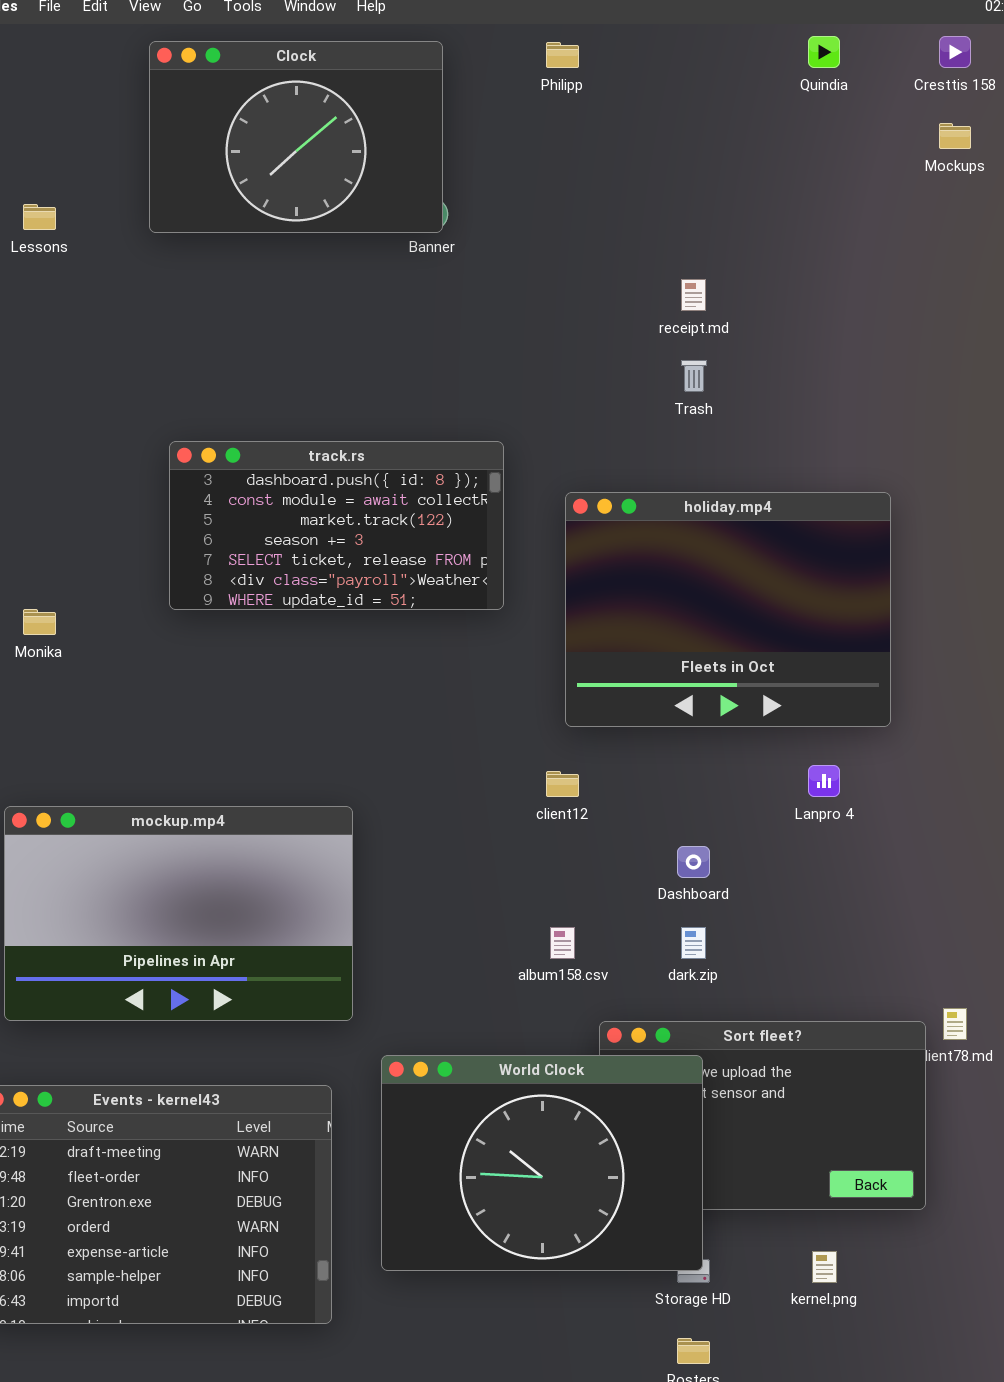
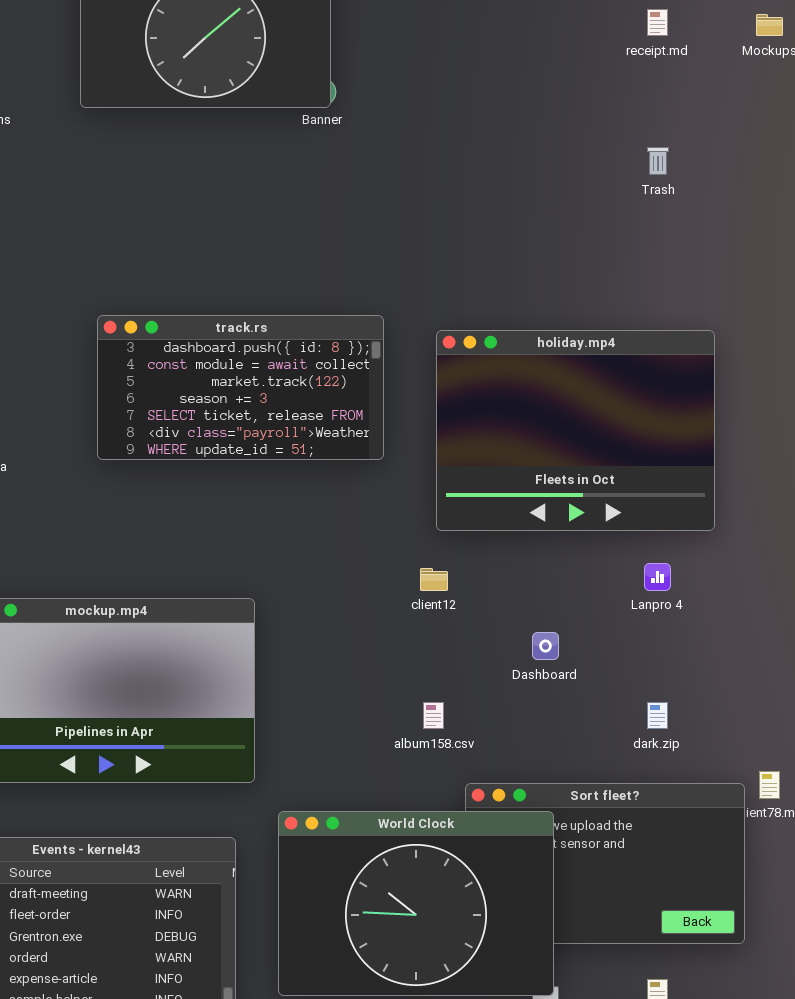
receipt.md: [681,279,706,311] -> [647,9,668,36], moved
Trash: [681,360,707,392] -> [647,147,669,175], moved
track.rs: [169,441,504,610] -> [97,315,384,460], moved
dark.zip: [681,927,706,959] -> [647,702,668,729], moved

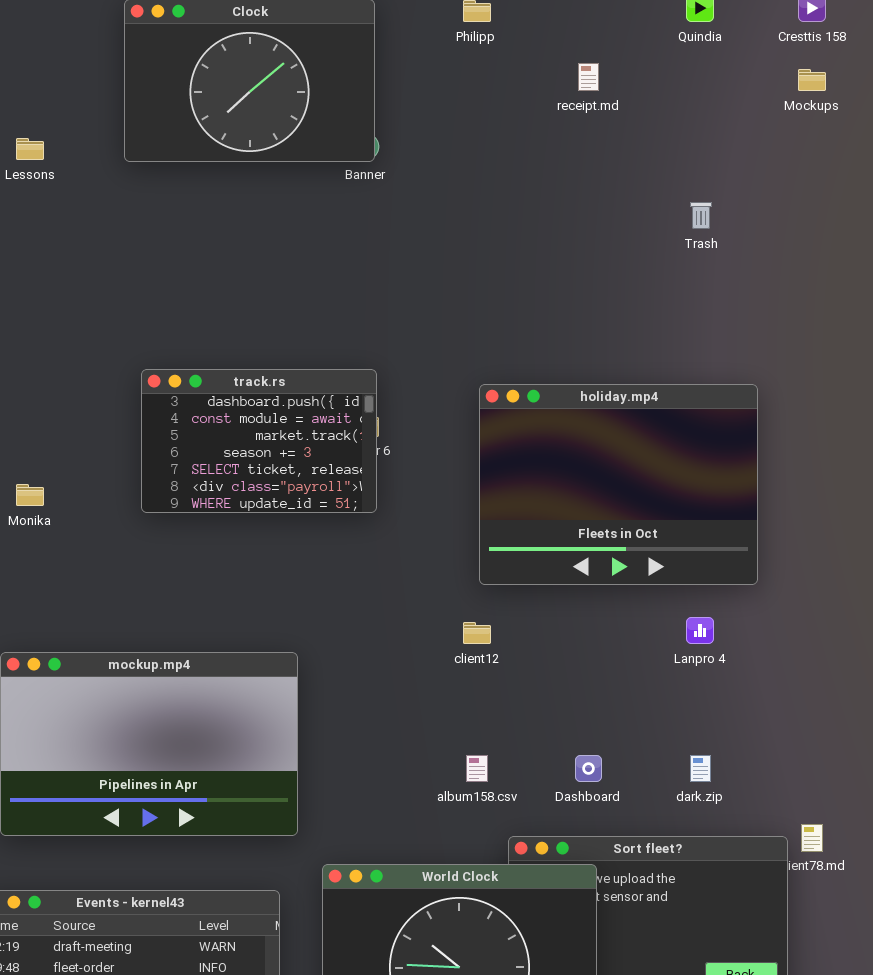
receipt.md: [647,9,668,36] -> [578,63,599,91], moved
track.rs: [97,315,384,460] -> [141,369,377,513], resized
Dashboard: [532,632,559,660] -> [575,755,602,782], moved

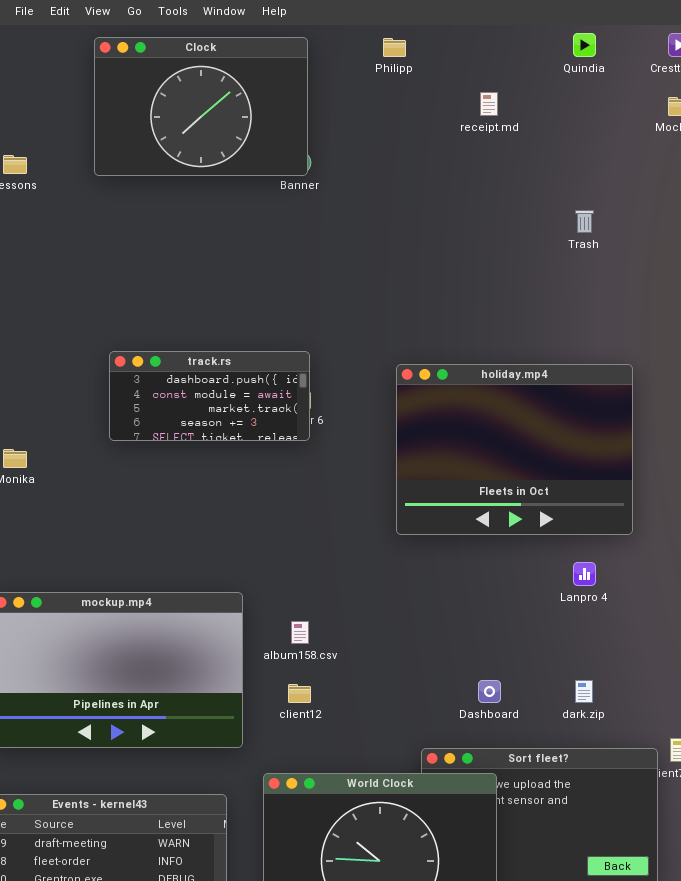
track.rs: [141,369,377,513] -> [109,351,310,441], resized
client12: [463,622,491,644] -> [288,684,311,703], moved
album158.csv: [466,755,488,782] -> [291,621,309,644], moved

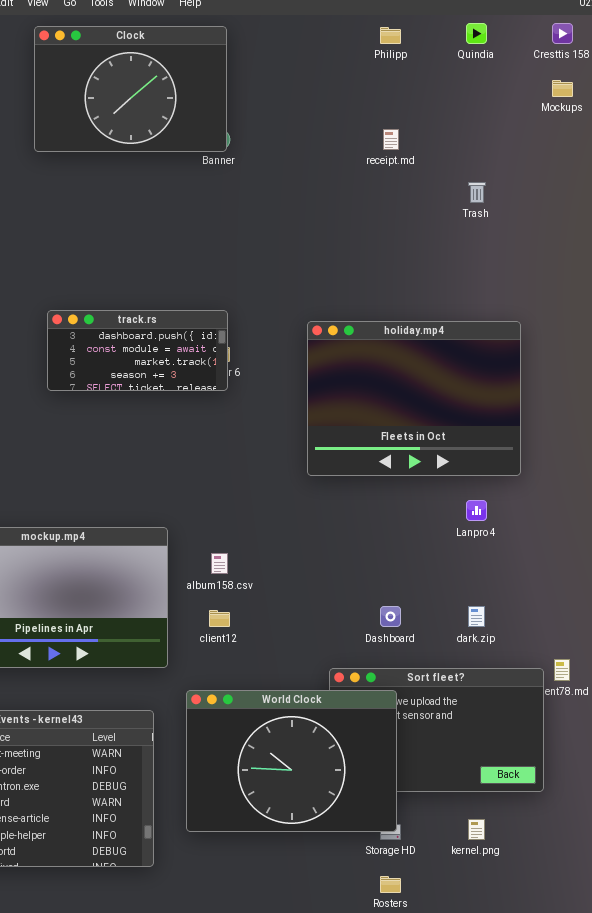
Philipp: [383,38,406,57] -> [380,27,401,44], moved
receipt.md: [480,92,498,116] -> [383,129,399,150], moved

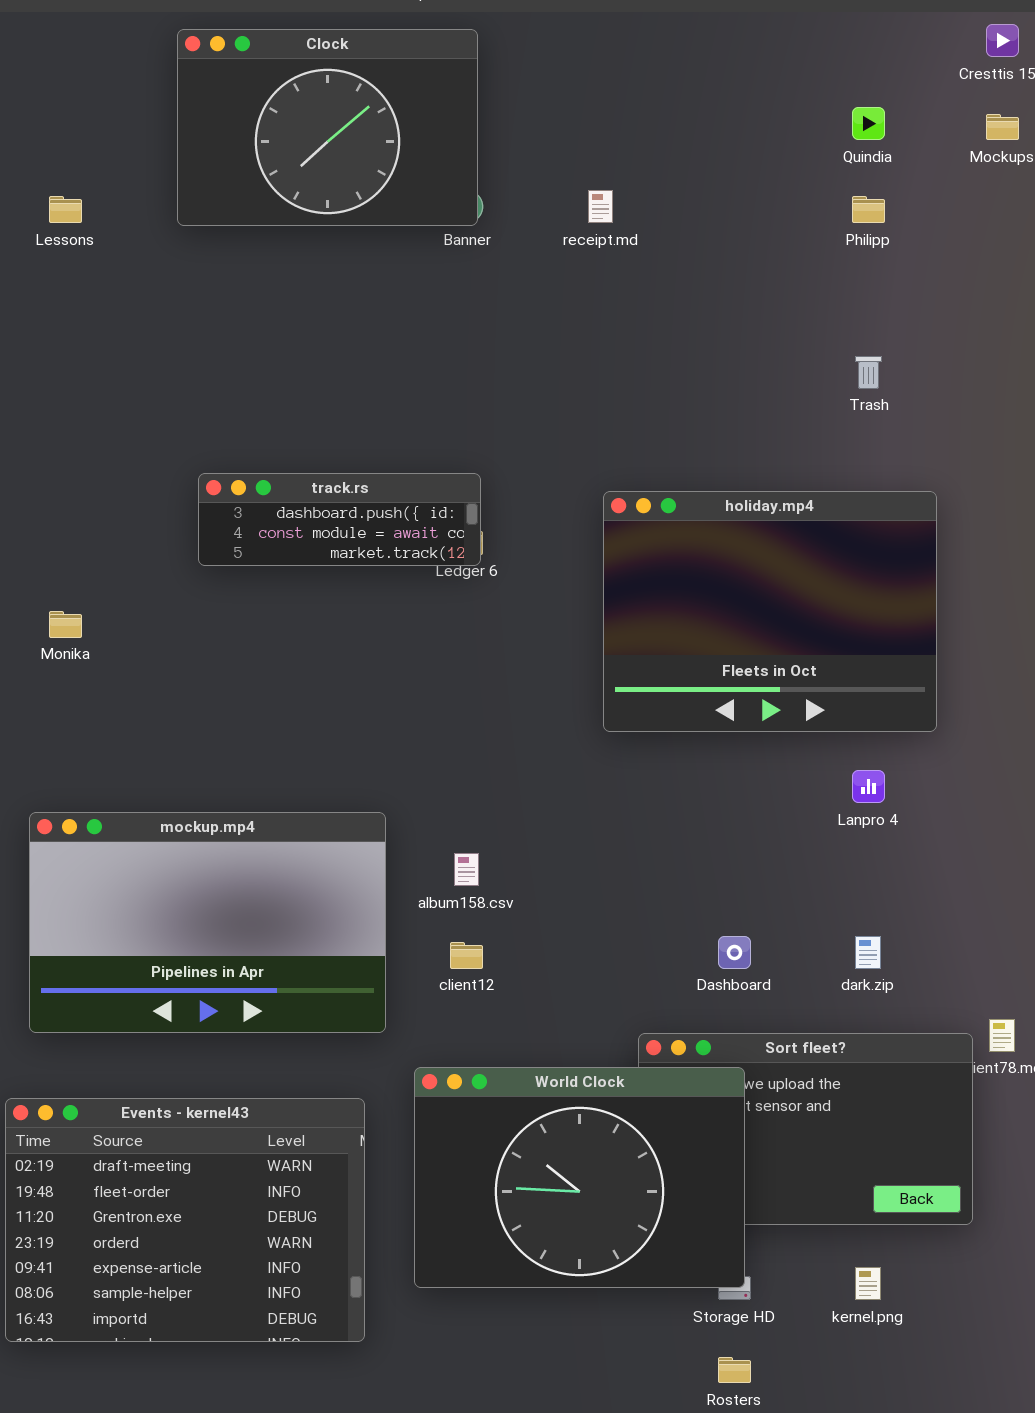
Quindia: [466,23,487,44] -> [852,107,885,140], moved
Philipp: [380,27,401,44] -> [852,196,885,223], moved
receipt.md: [383,129,399,150] -> [588,190,613,223], moved
Trash: [468,182,486,203] -> [855,356,882,389], moved
track.rs: [47,310,228,391] -> [198,473,481,566], resized

